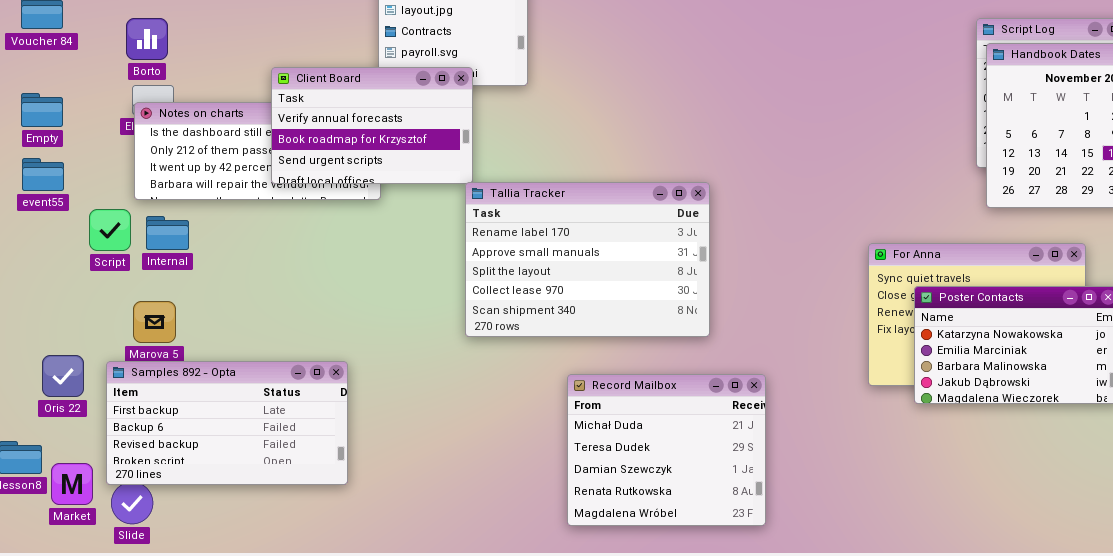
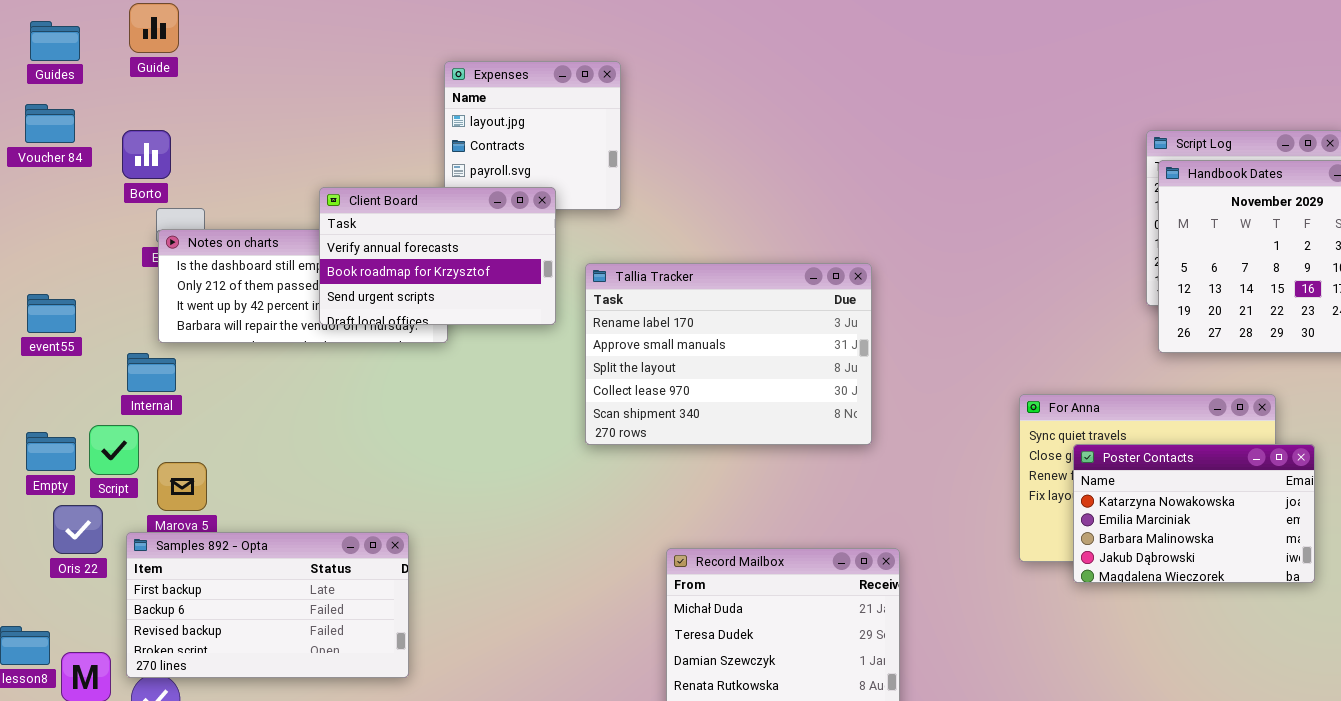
Borto: [126,18,168,60] -> [122,130,171,179], moved
Empty: [21,93,63,127] -> [26,432,76,471], moved
Tallia Tracker: [465,182,710,337] -> [585,263,872,445], moved
Script: [89,209,131,251] -> [89,425,139,475], moved
Internal: [146,216,189,250] -> [127,353,176,392], moved
Oris 22: [42,355,84,397] -> [53,505,103,554], moved

